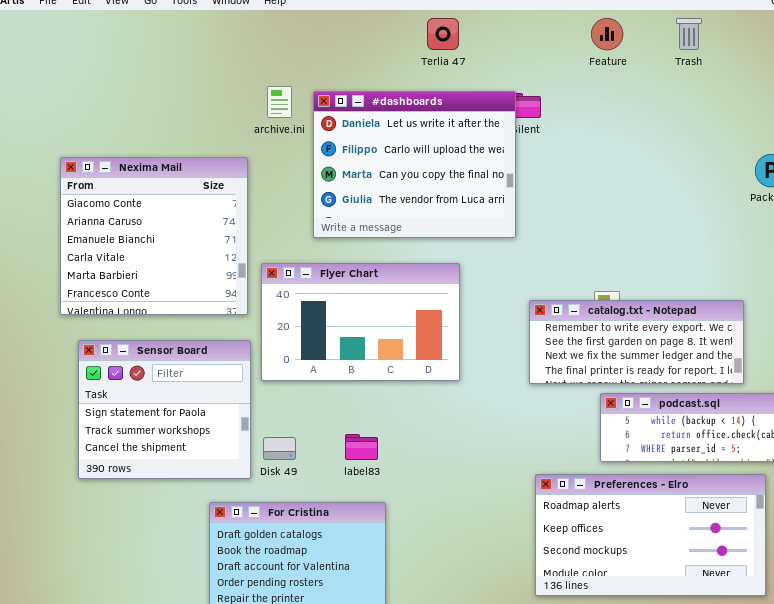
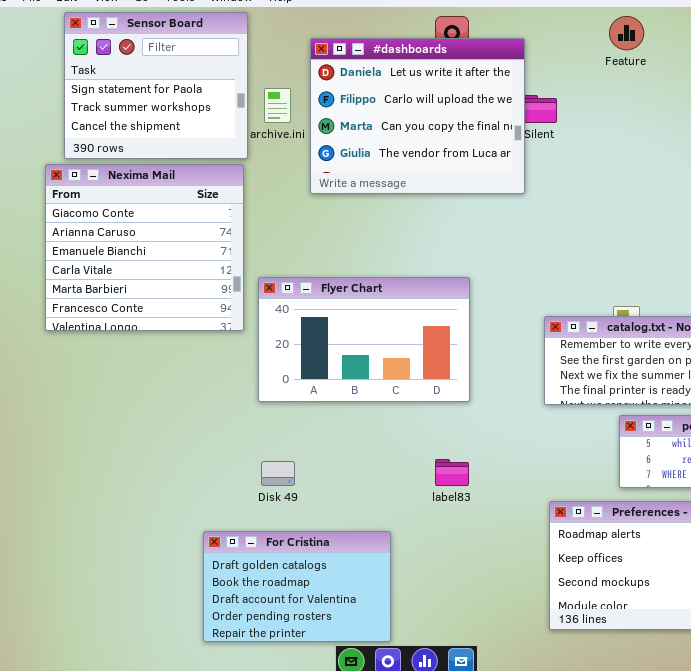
#dashboards: [313,91,516,238] -> [310,38,525,194], moved
Sensor Board: [78,340,251,479] -> [64,12,248,159], moved
label83: [345,434,378,460] -> [435,459,469,486], moved

